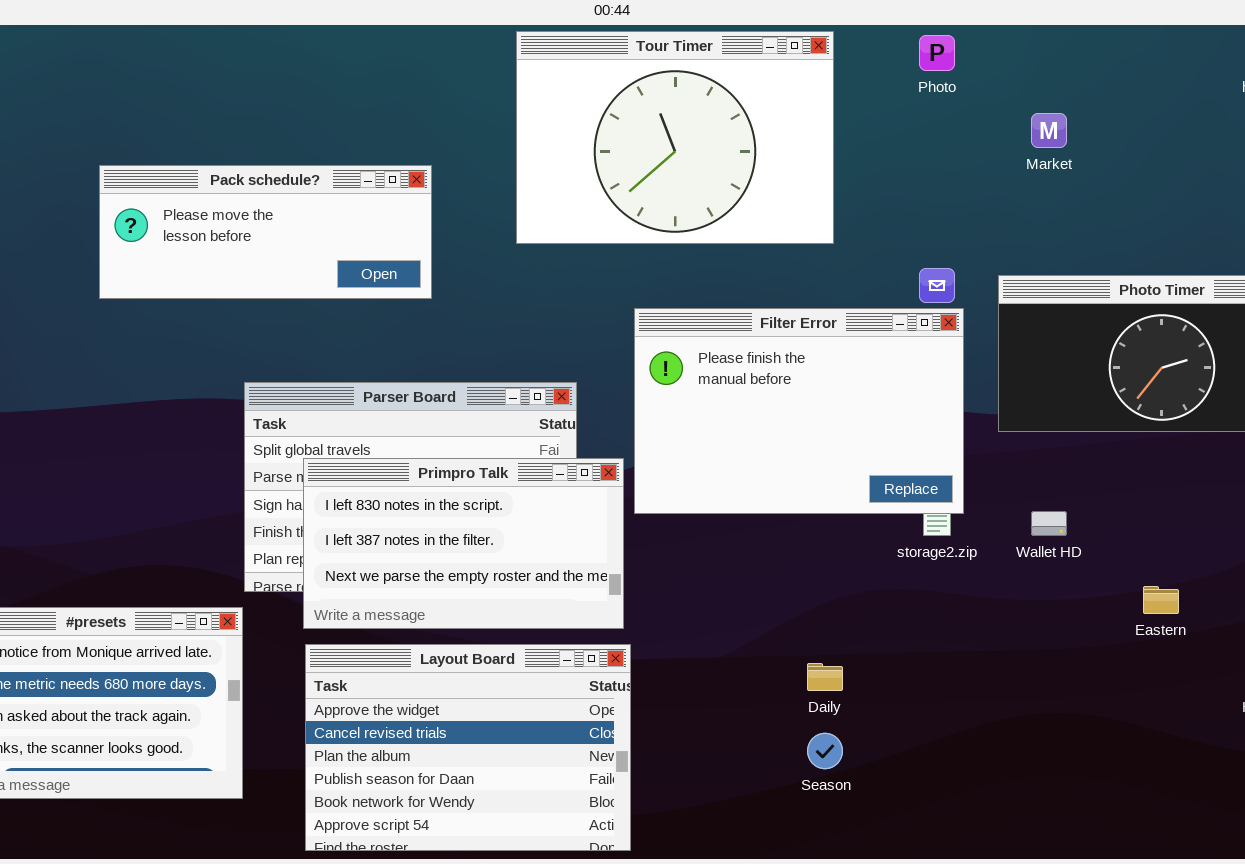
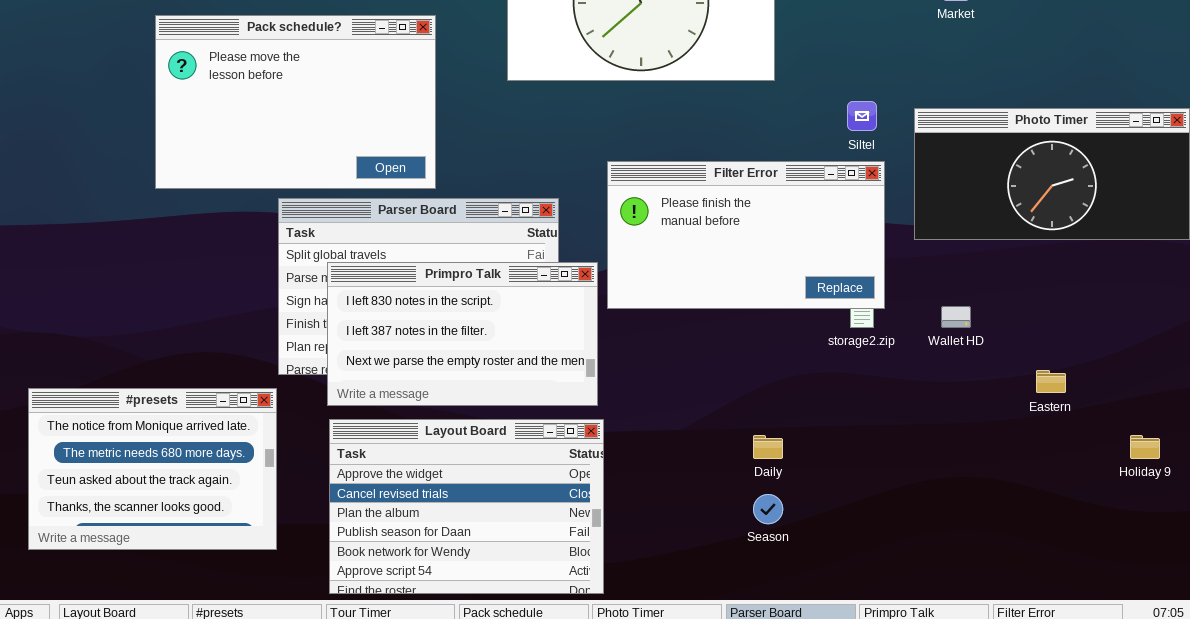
Pack schedule?: [99,165,432,299] -> [155,15,436,189], resized
Filter Error: [634,308,964,514] -> [607,161,885,309], resized

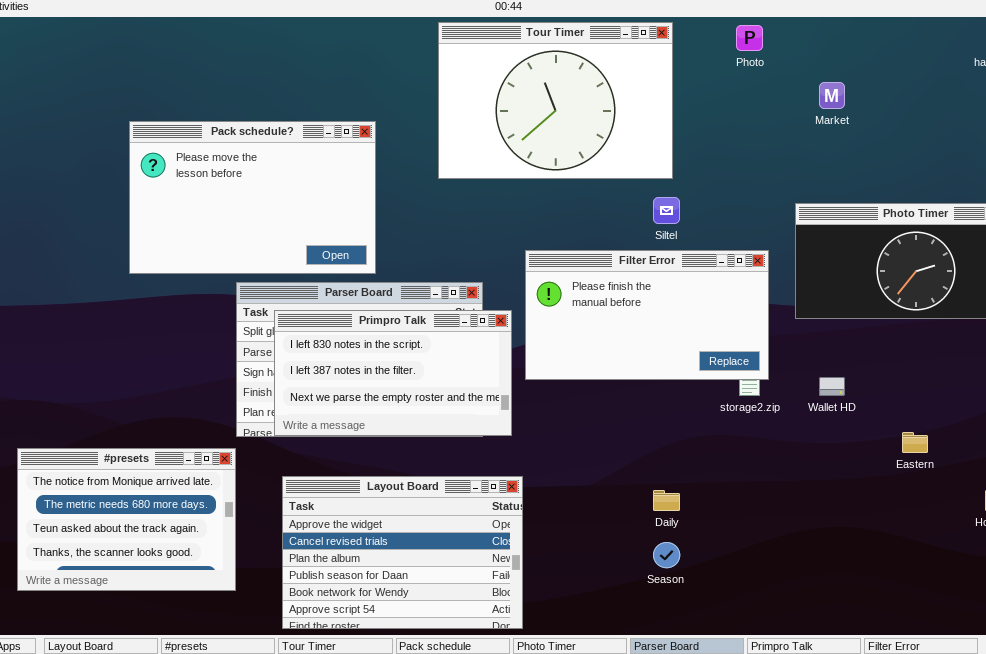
Siltel: [847,101,877,131] -> [653,197,680,224], moved
Primpro Talk: [327,262,598,406] -> [274,310,512,436], moved

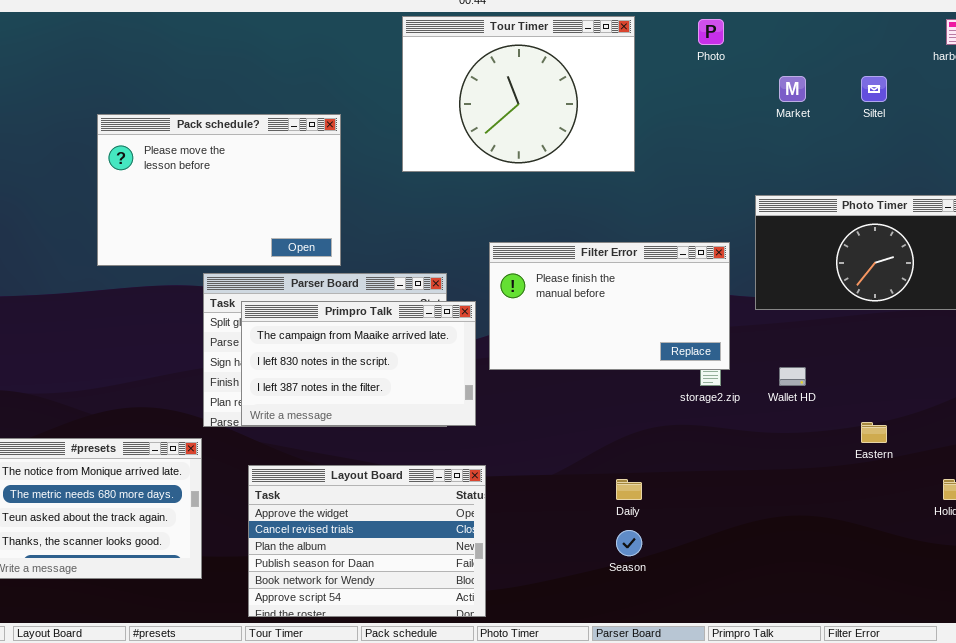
Siltel: [653,197,680,224] -> [861,76,887,102], moved
Primpro Talk: [274,310,512,436] -> [241,301,476,426], scrolled up 1 row

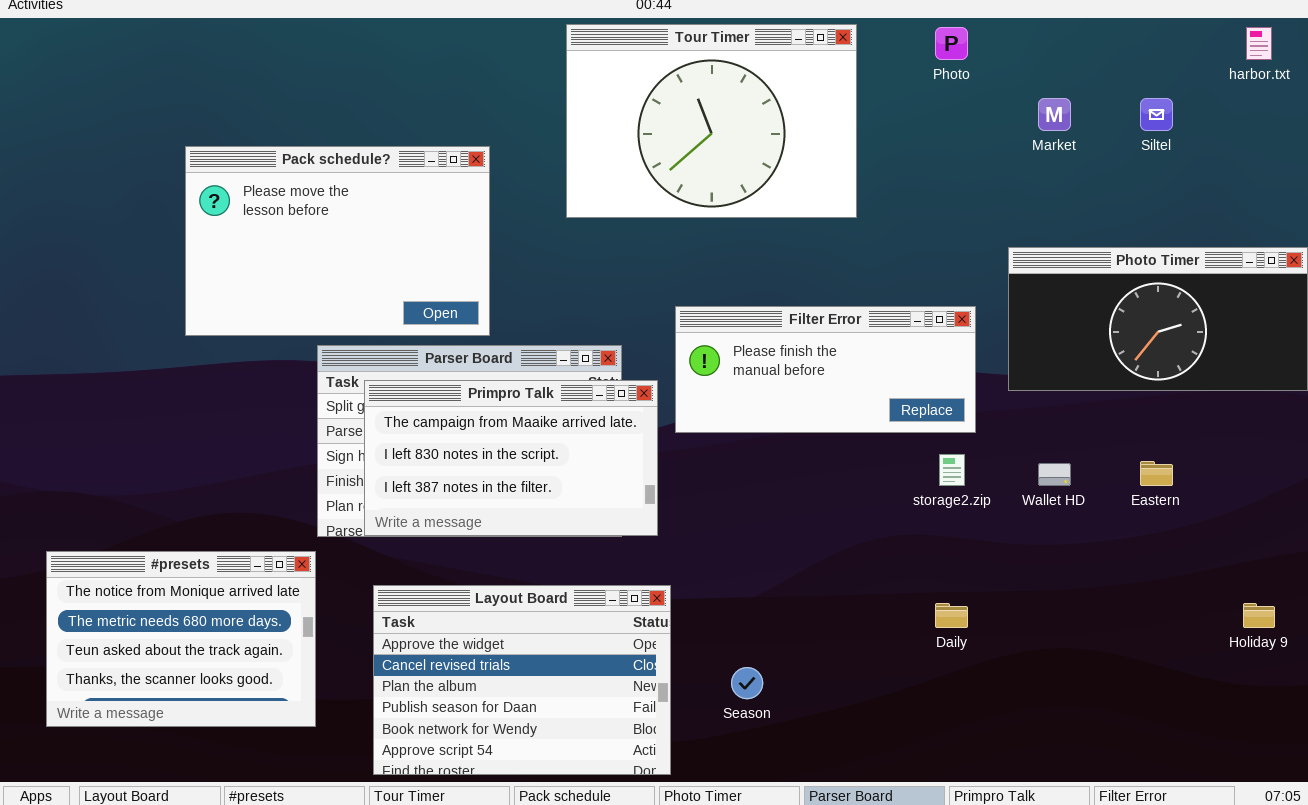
Filter Error: [489,242,730,370] -> [675,306,976,433], resized
Eastern: [861,422,887,443] -> [1140,461,1173,486], moved
Daily: [616,479,642,500] -> [935,603,968,628], moved
Season: [616,530,642,556] -> [731,667,763,699], moved

